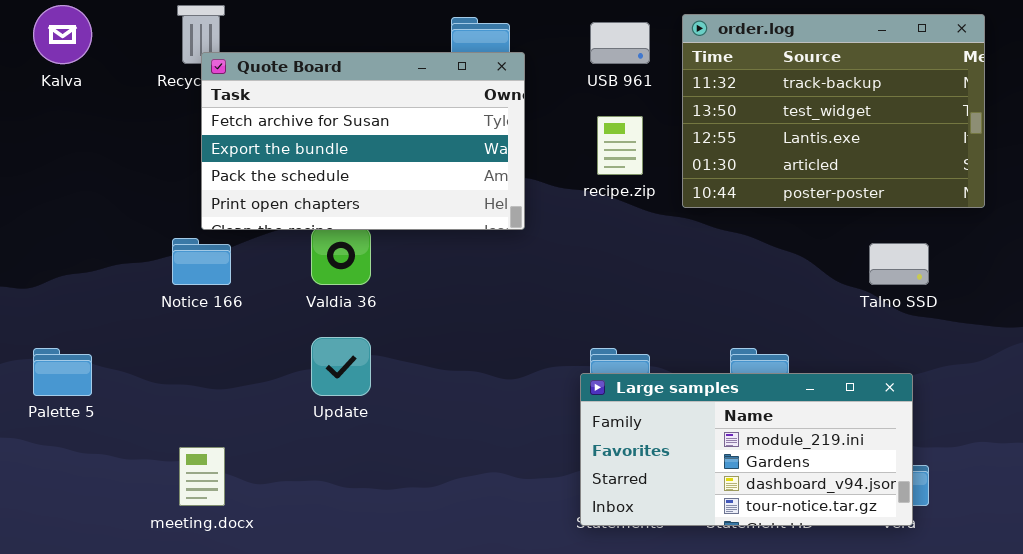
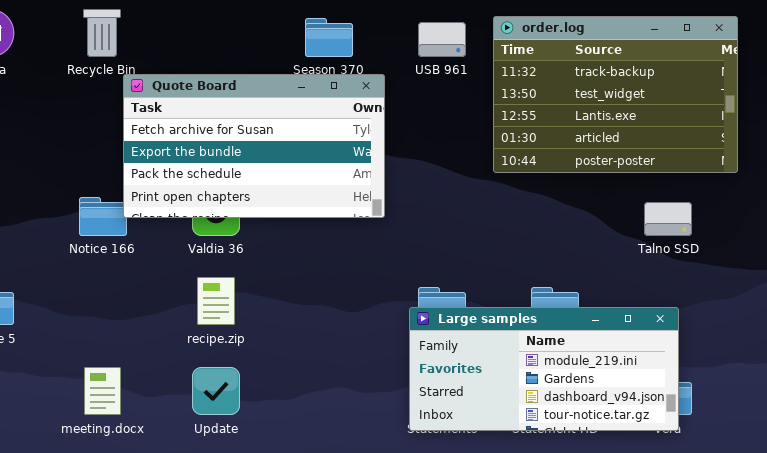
Quote Board: [201,52,525,230] -> [123,74,385,218], moved
recipe.zip: [597,116,643,175] -> [197,277,235,325], moved
Update: [311,337,371,396] -> [192,367,240,415], moved

